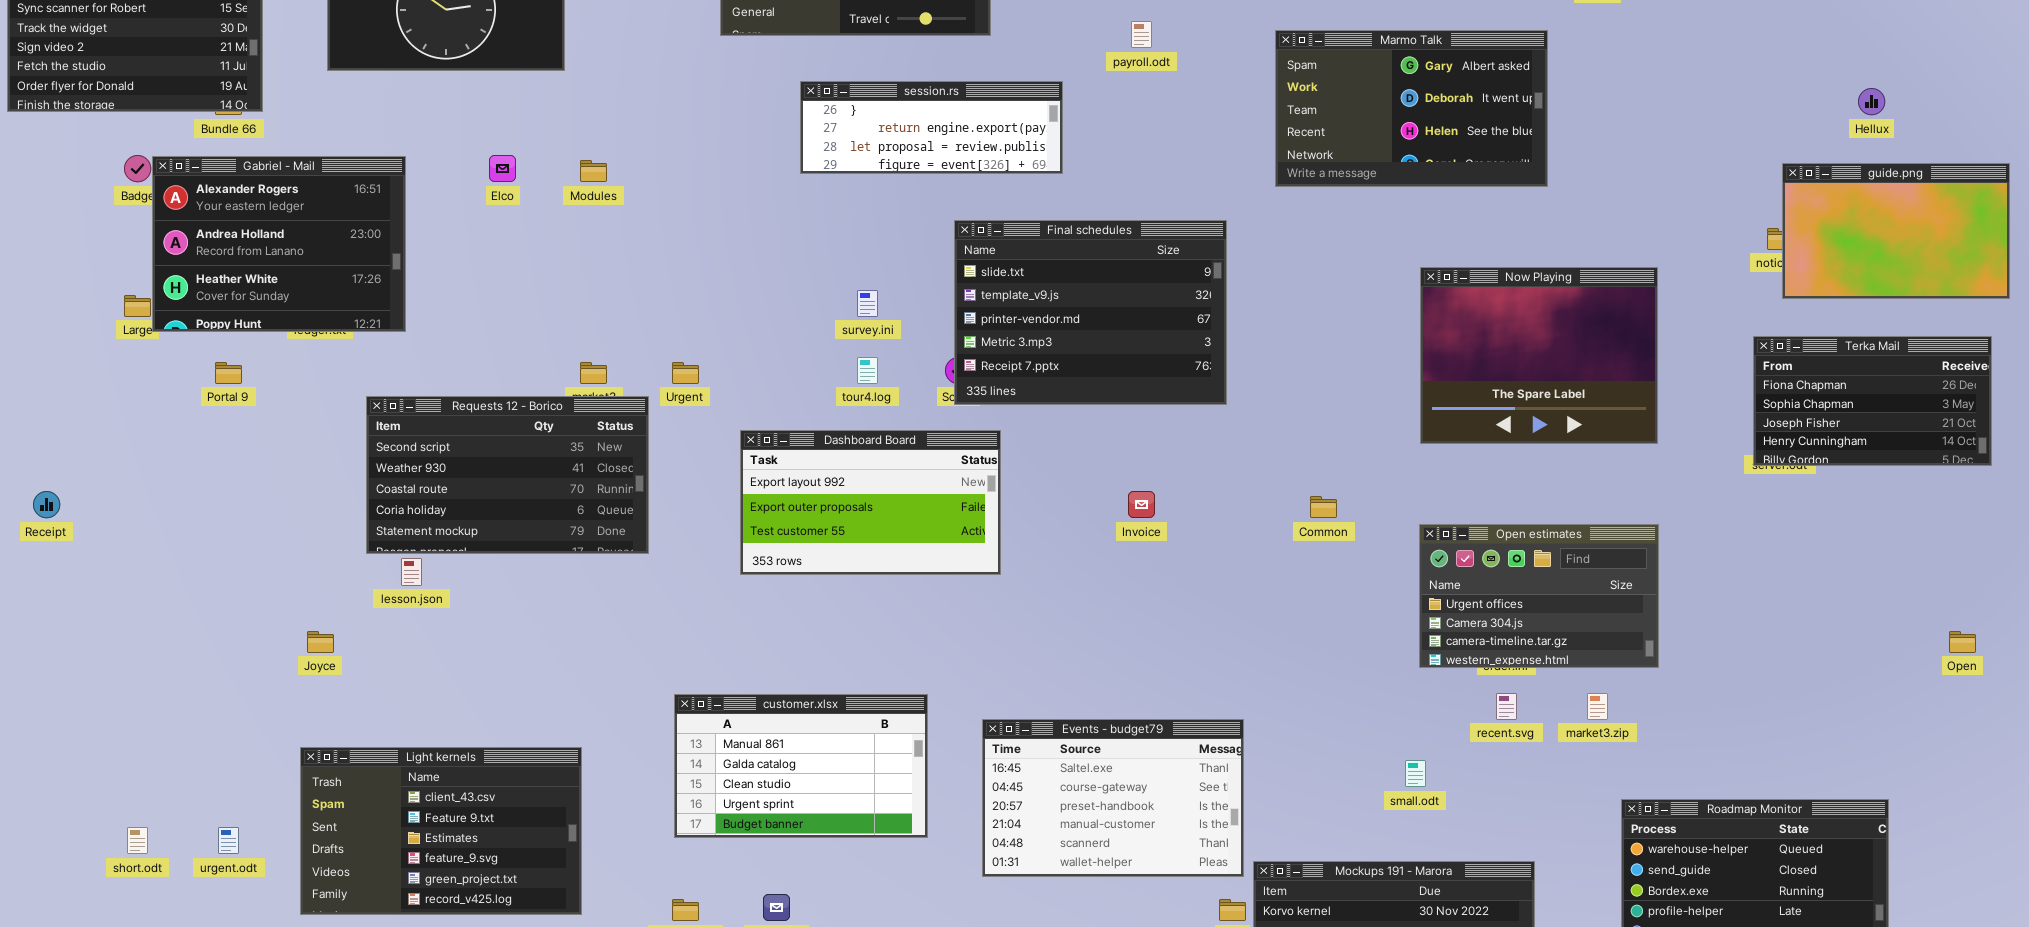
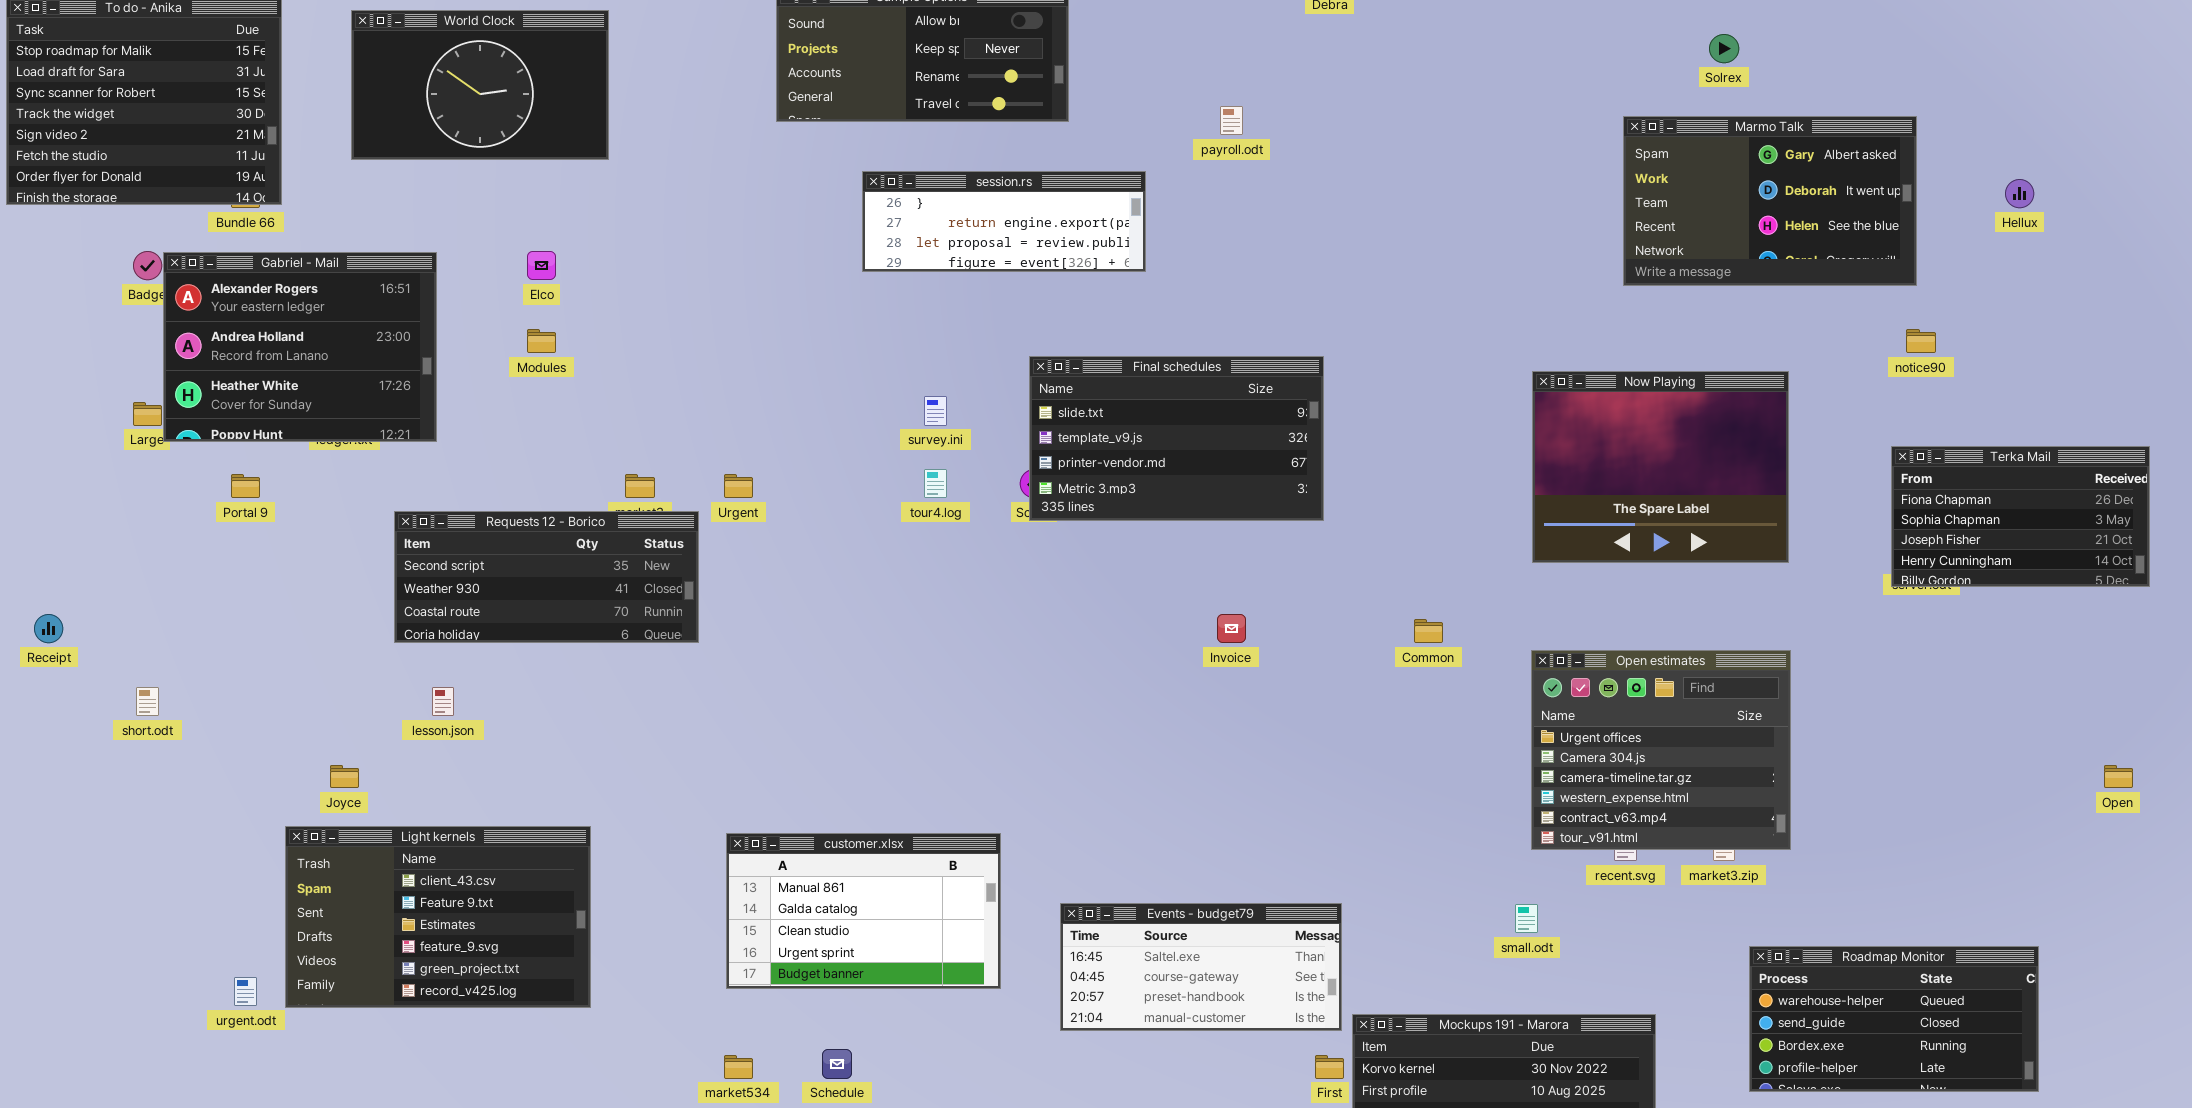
Marmo Talk: [1275,30,1548,187] -> [1623,116,1917,286], moved
Modules: [580,160,607,182] -> [527,329,556,353], moved
guide.png: [1782,163,2010,299] -> none, closed
Final schedules: [954,220,1227,405] -> [1029,356,1324,521], resized
Requests 12 - Borico: [366,396,649,554] -> [394,511,699,643], resized
Dashboard Board: [740,430,1001,575] -> none, closed
Open estimates: [1419,524,1659,668] -> [1531,650,1791,850], resized
Events - budget79: [982,719,1244,877] -> [1060,903,1342,1031], resized
Light kernels: [300,747,582,915] -> [285,826,591,1008], moved
short.odt: [127,827,148,854] -> [136,687,159,716], moved

